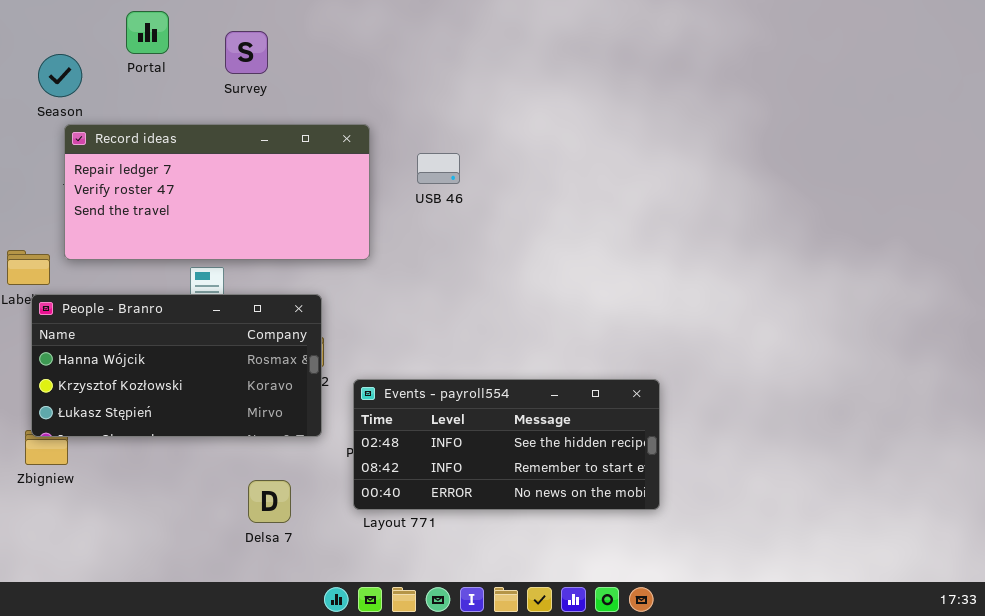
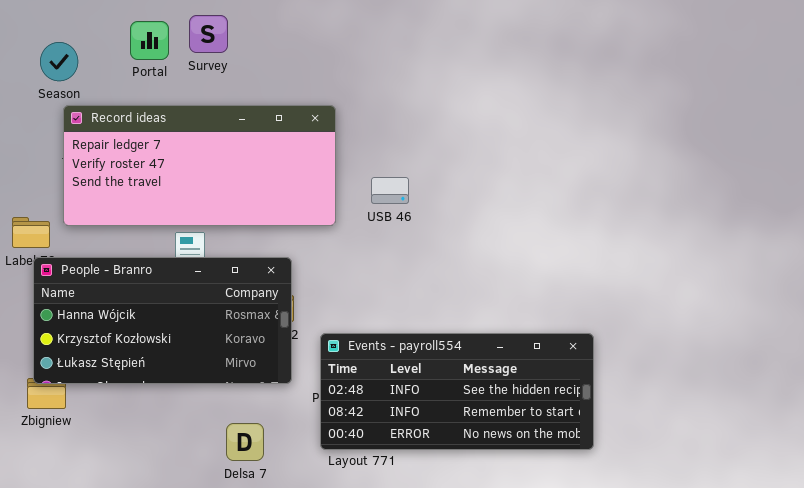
Portal: [126,11,169,54] -> [130,21,169,60], moved
Survey: [225,31,268,74] -> [189,15,228,53], moved
USB 46: [417,153,460,184] -> [371,177,409,204], moved

